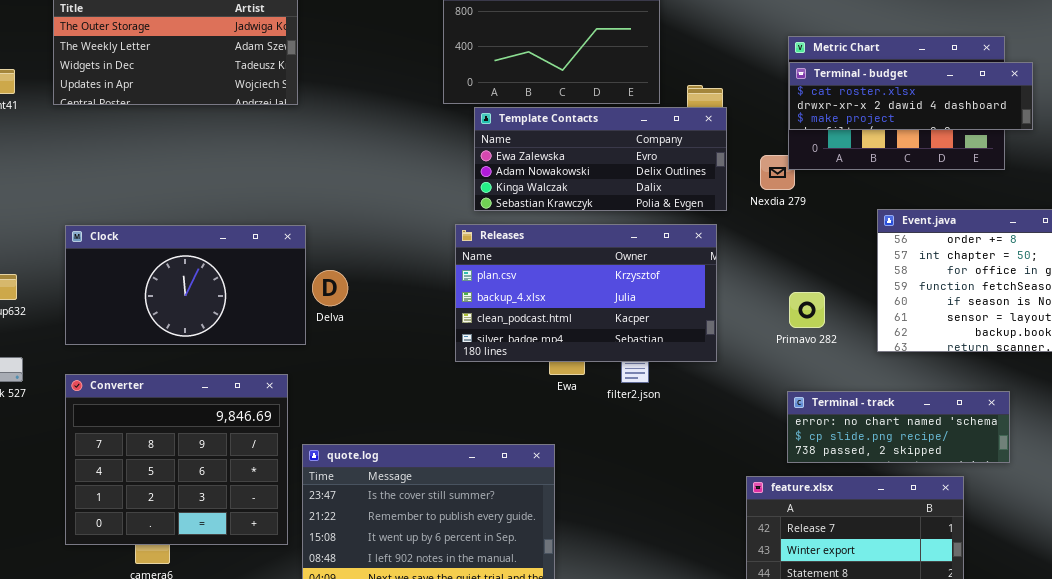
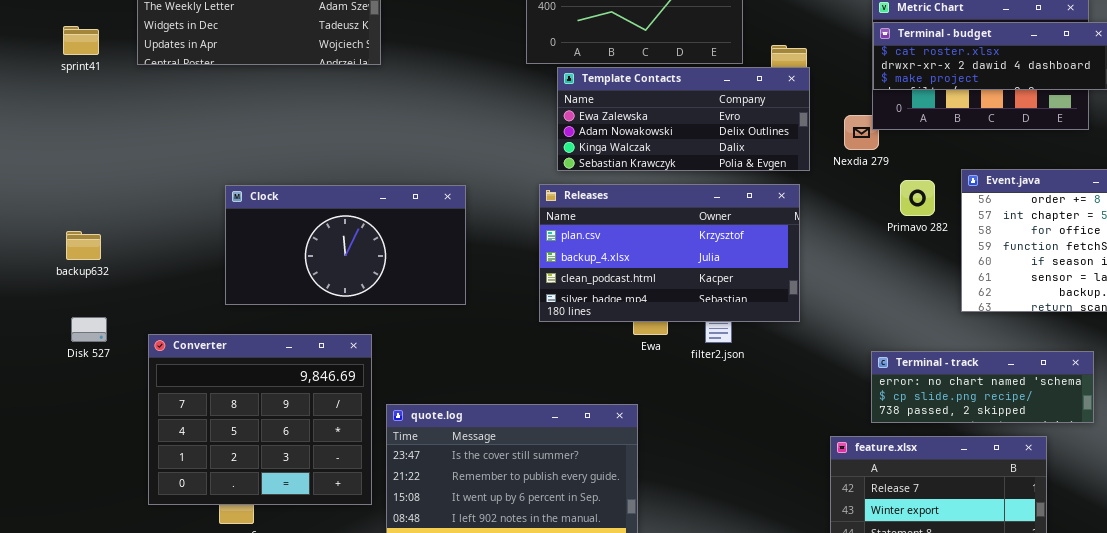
Clock: [65,225,306,345] -> [225,185,466,305], moved
Primavo 282: [789,292,825,328] -> [900,180,935,216], moved

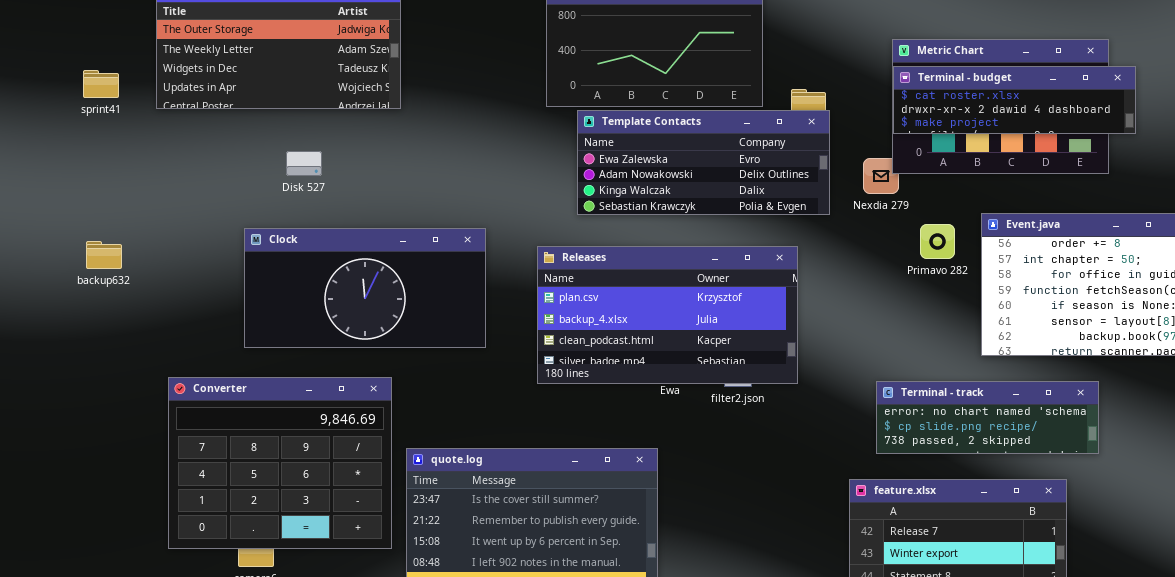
Releases: [539,184,800,322] -> [537,246,798,384], moved
backup632: [66,231,101,260] -> [86,241,122,269], moved
Disk 527: [71,317,107,342] -> [286,151,322,176], moved
Terminal - track: [871,351,1094,423] -> [876,381,1099,454], moved

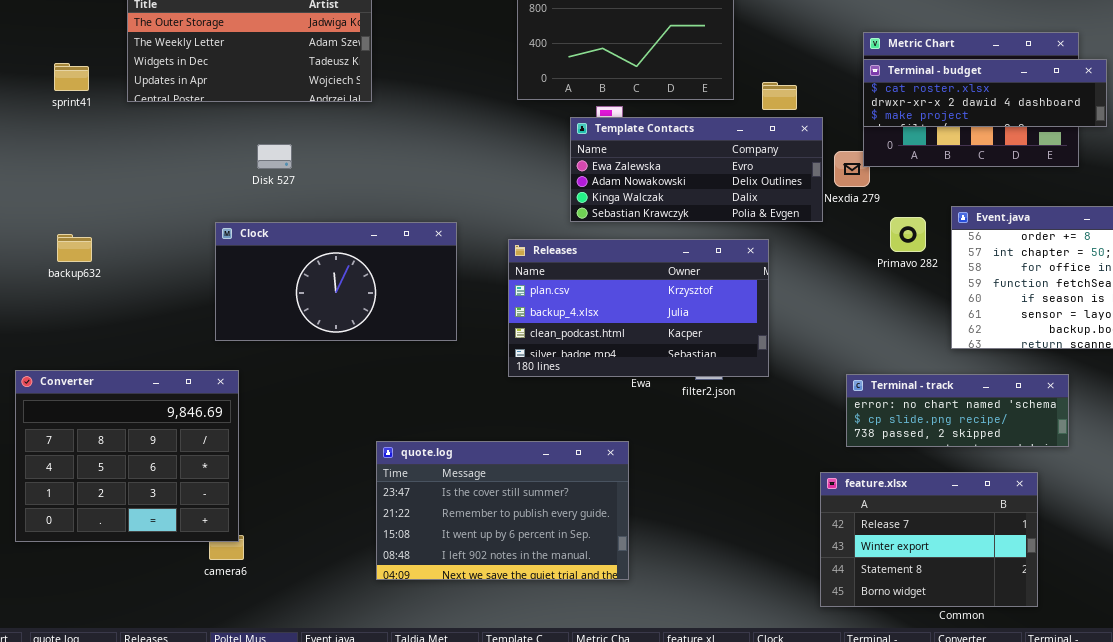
Template Contacts: [577,110,830,215] -> [570,117,823,222], moved
Converter: [168,377,392,549] -> [15,370,239,542], moved

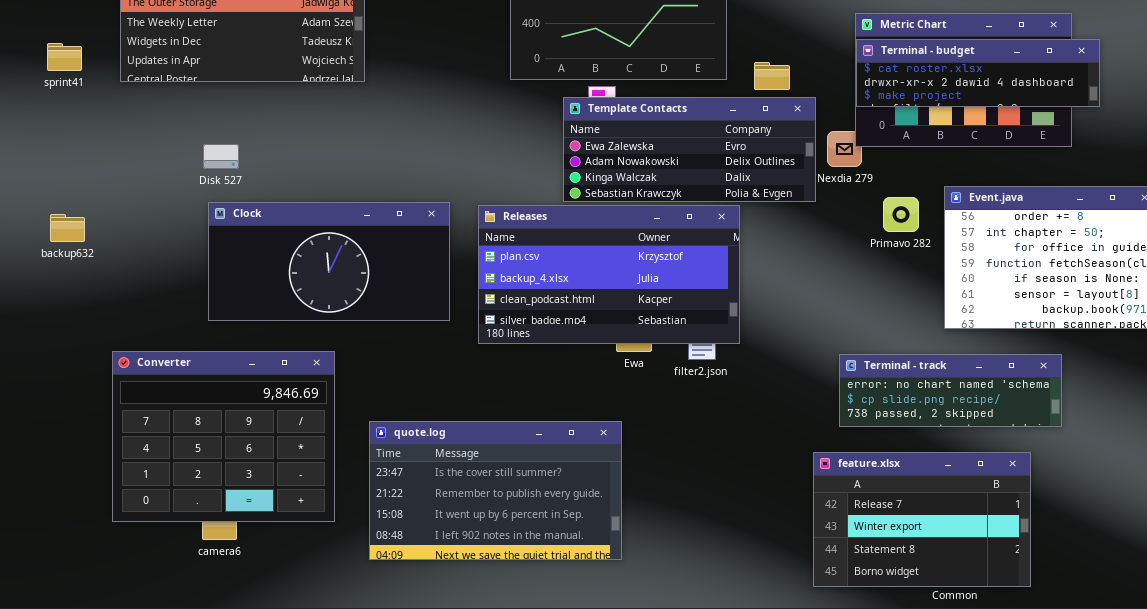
Disk 527: [257,144,292,169] -> [203,144,239,169], moved
Releases: [508,239,769,377] -> [478,205,740,344], moved
Converter: [15,370,239,542] -> [112,351,335,522], moved

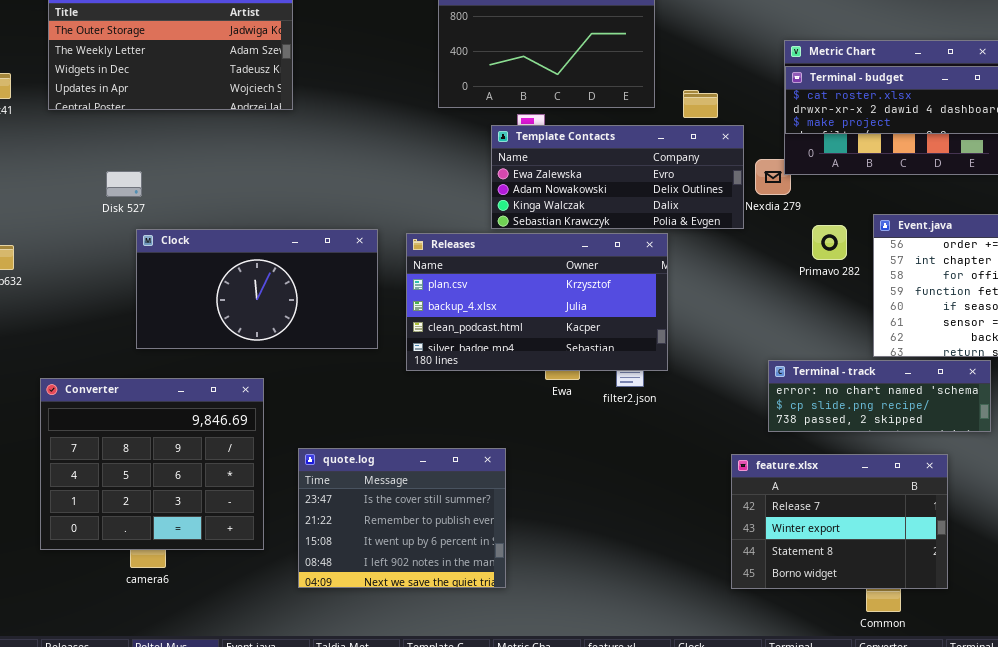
Disk 527: [203,144,239,169] -> [106,171,142,197], moved
Terminal - track: [839,354,1062,427] -> [768,360,991,432], moved
quote.log: [369,421,622,560] -> [298,448,506,588], resized
feature.xlsx: [813,452,1031,587] -> [731,454,948,589], moved

